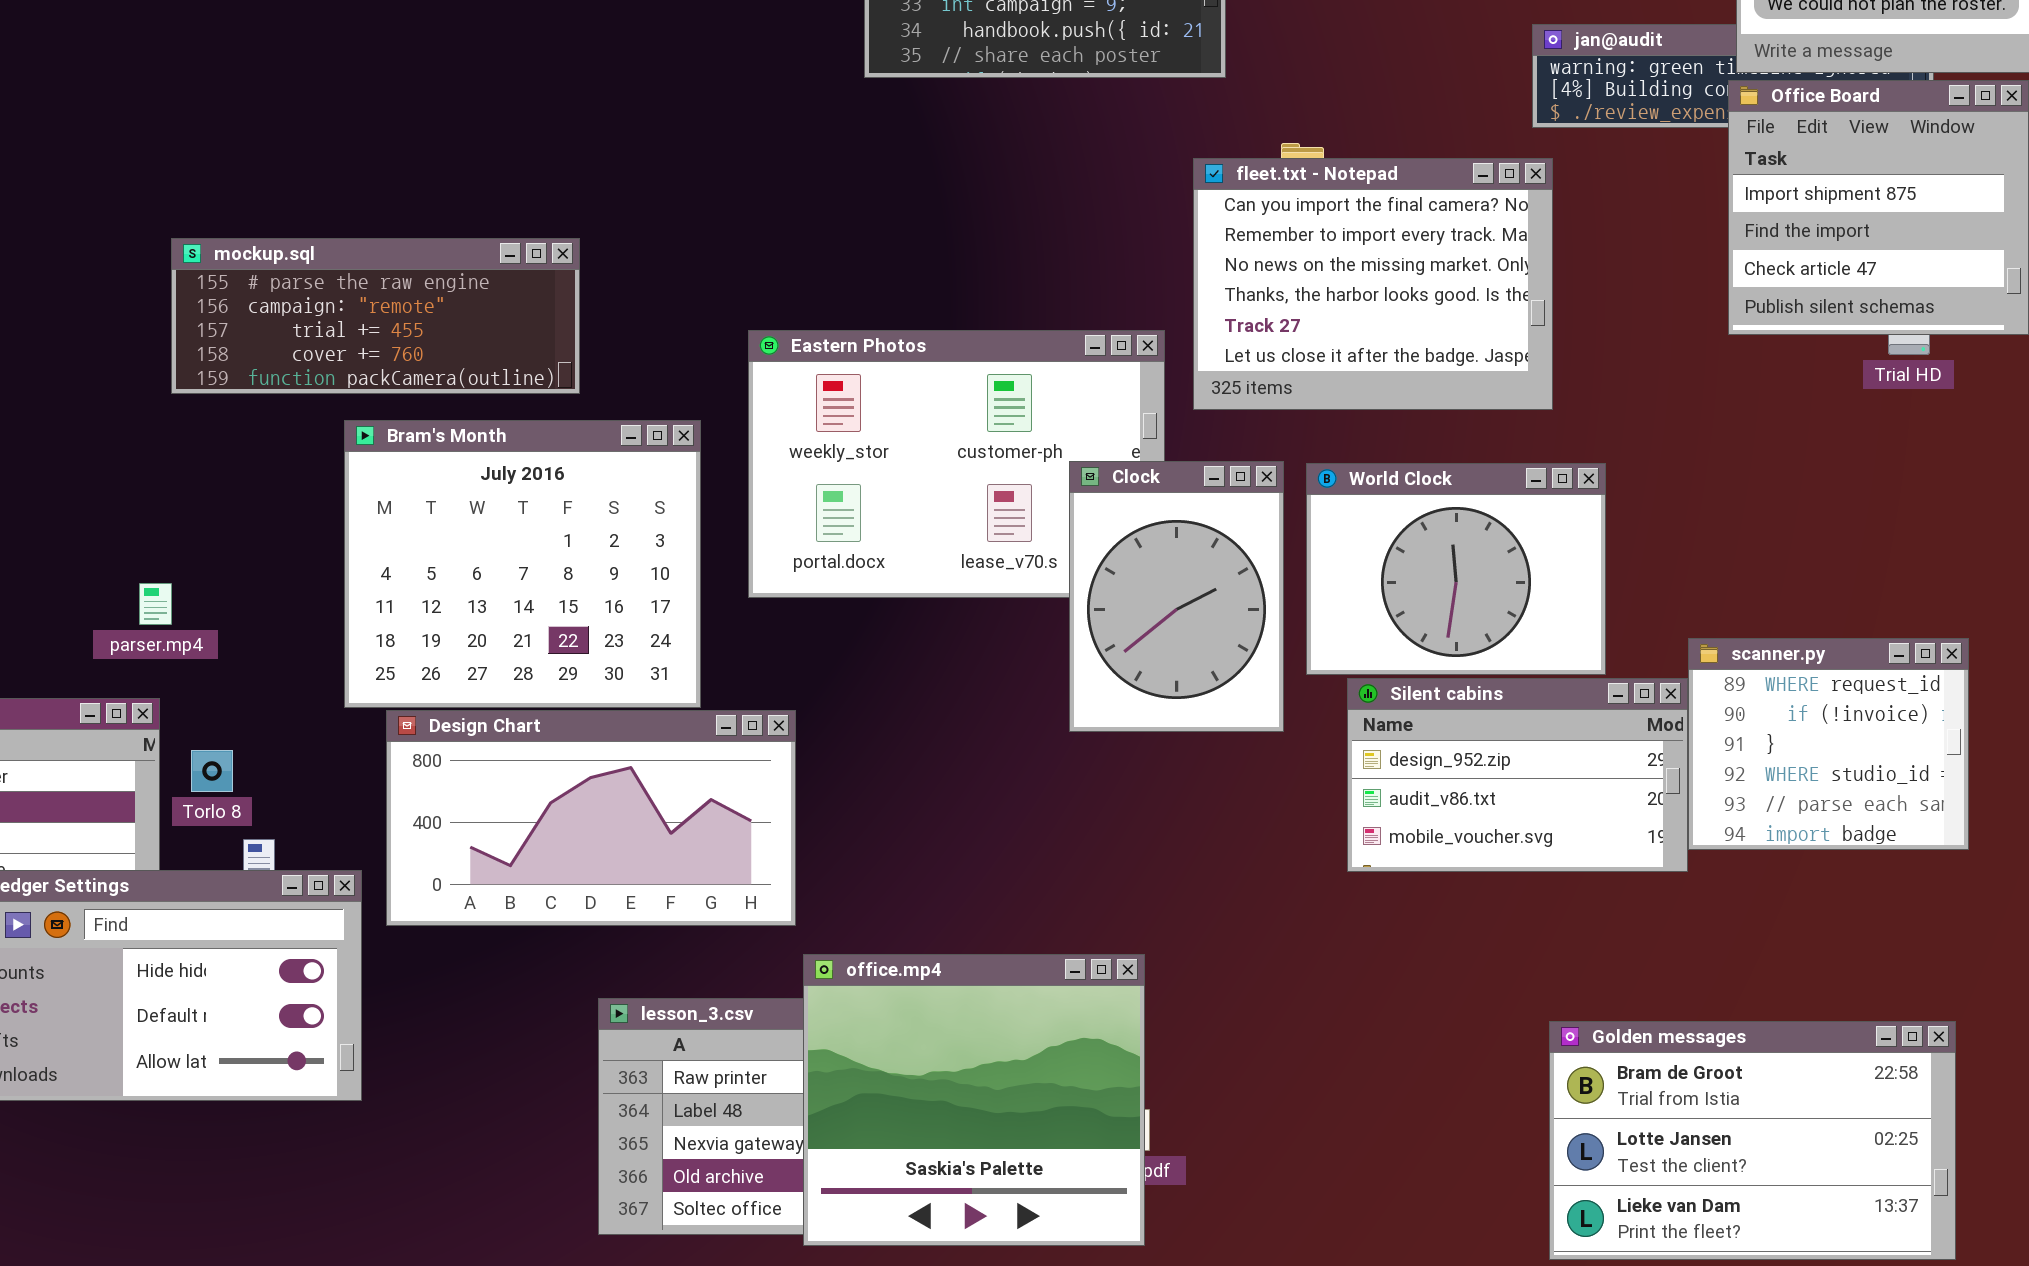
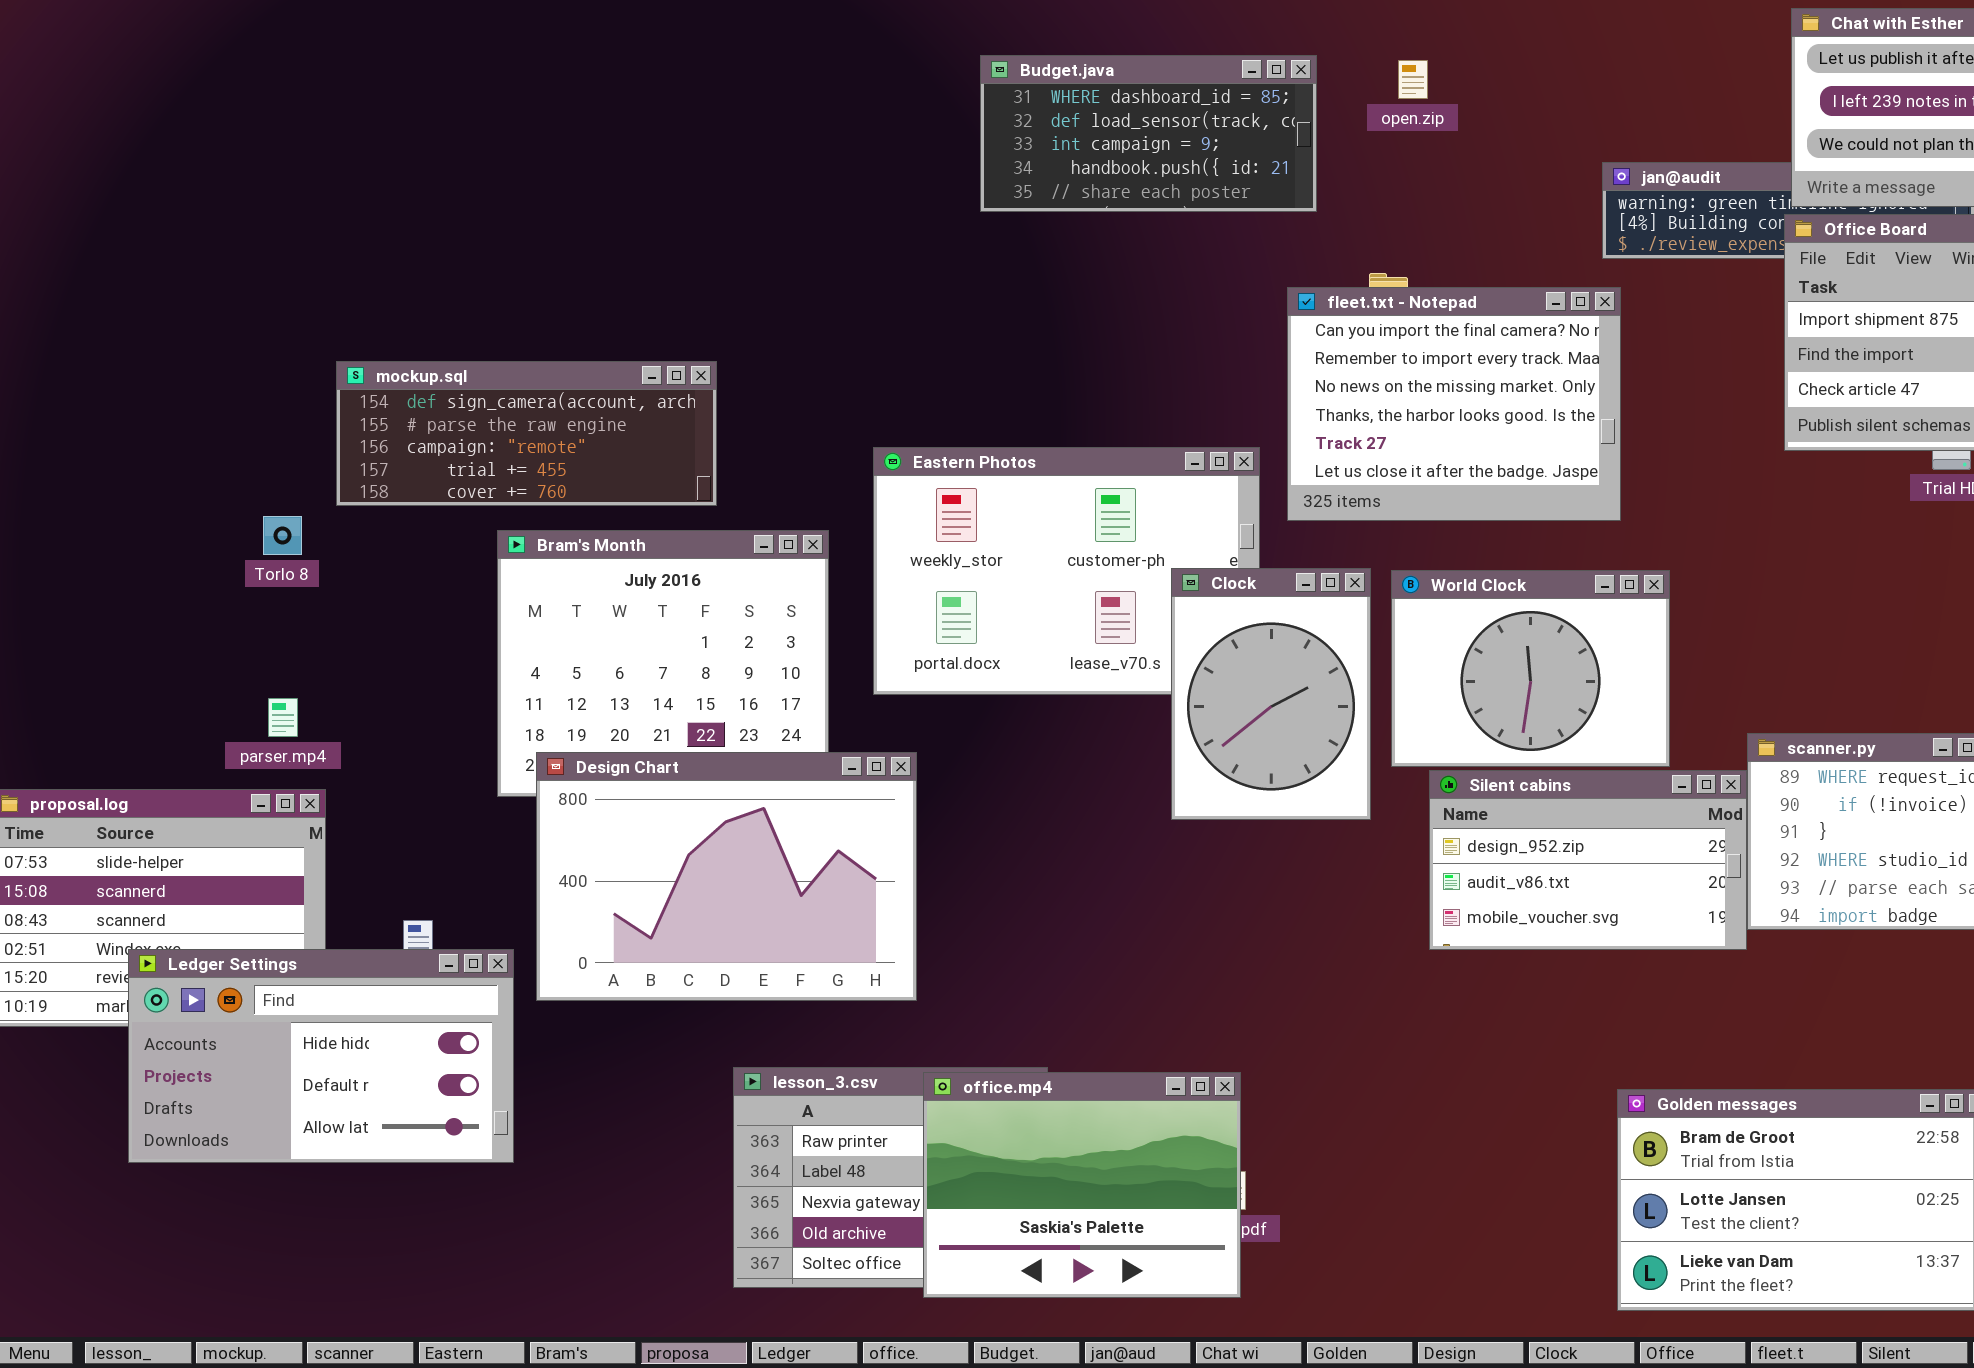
mockup.sql: [171,238,580,394] -> [336,361,717,506], scrolled up 1 row
parser.mp4: [139,583,172,625] -> [268,698,298,737], moved
Design Chart: [386,710,796,926] -> [536,752,917,1001], resized
Torlo 8: [191,750,233,792] -> [263,516,302,555], moved
office.mp4: [803,954,1145,1246] -> [923,1072,1241,1298], resized

